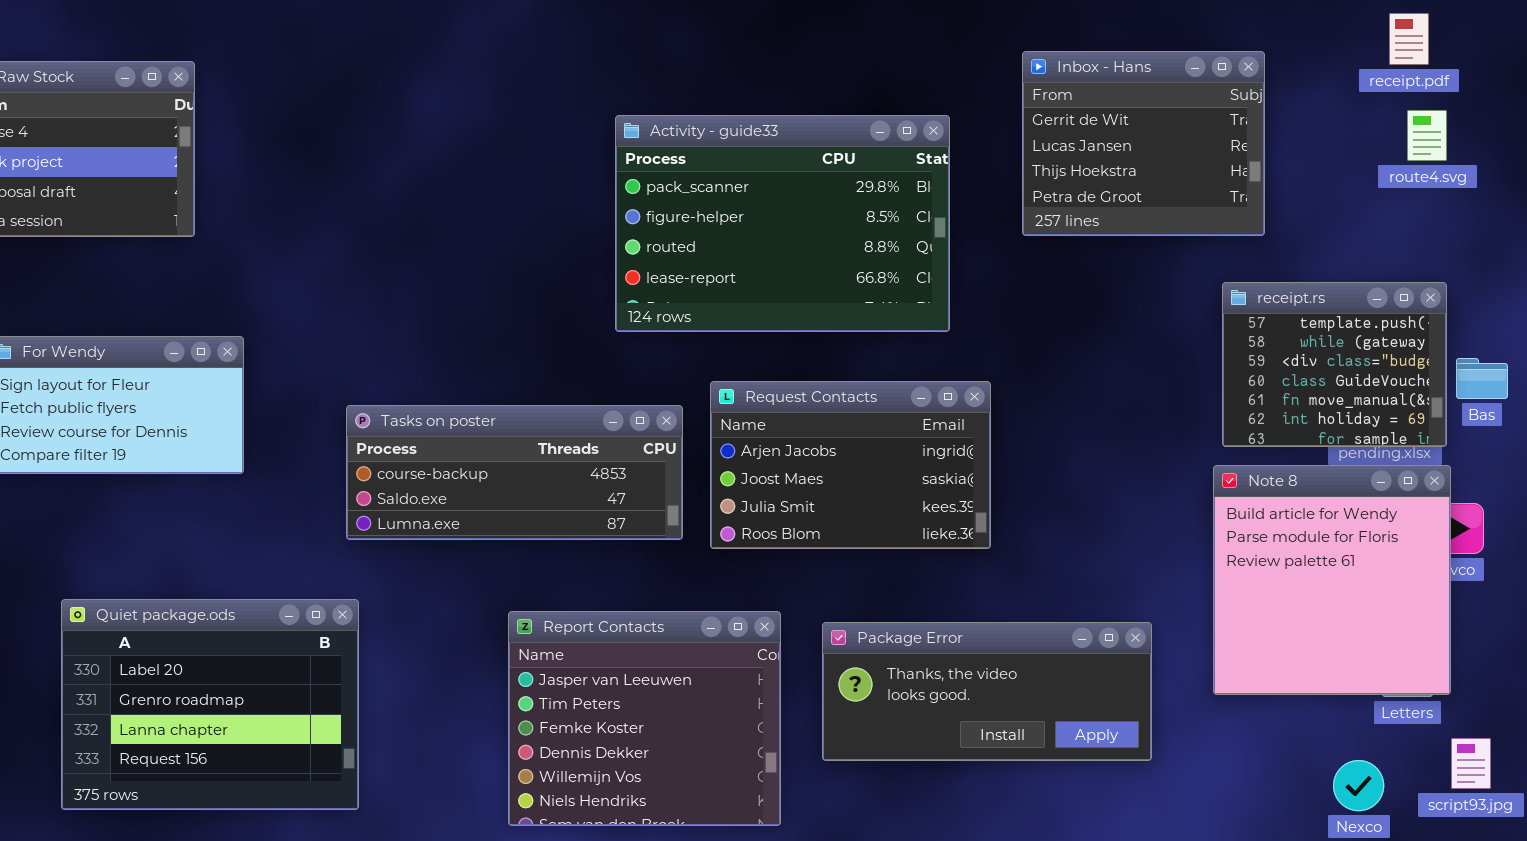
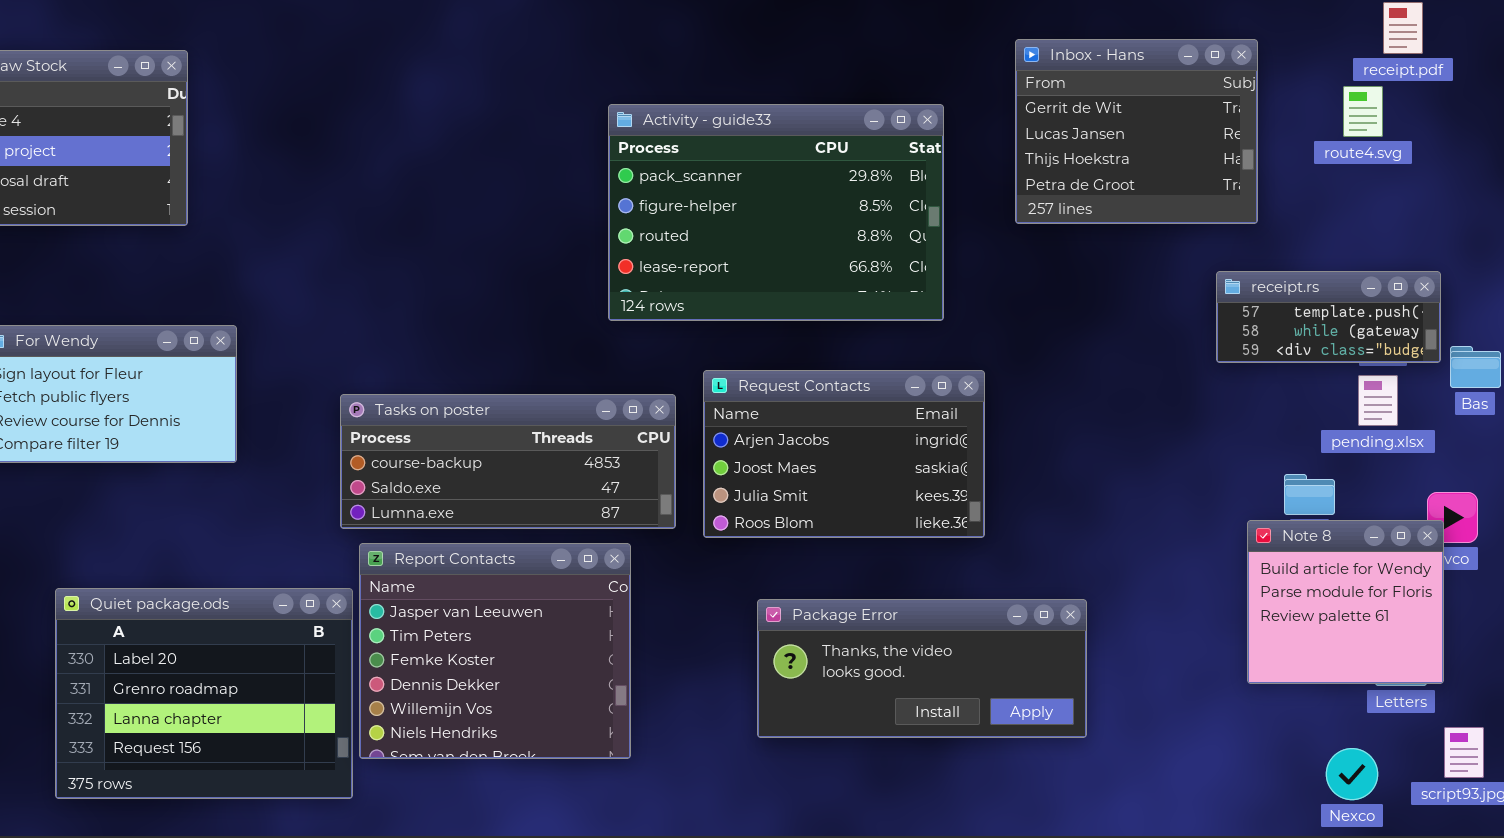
route4.svg: [1407,110,1447,161] -> [1343,86,1383,137], moved
receipt.rs: [1222,282,1447,447] -> [1216,271,1441,363], resized
Note 8: [1213,465,1451,695] -> [1247,520,1444,684], resized
Report Contacts: [508,611,781,826] -> [359,543,631,759], moved
Package Error: [822,622,1152,761] -> [757,599,1087,738], moved

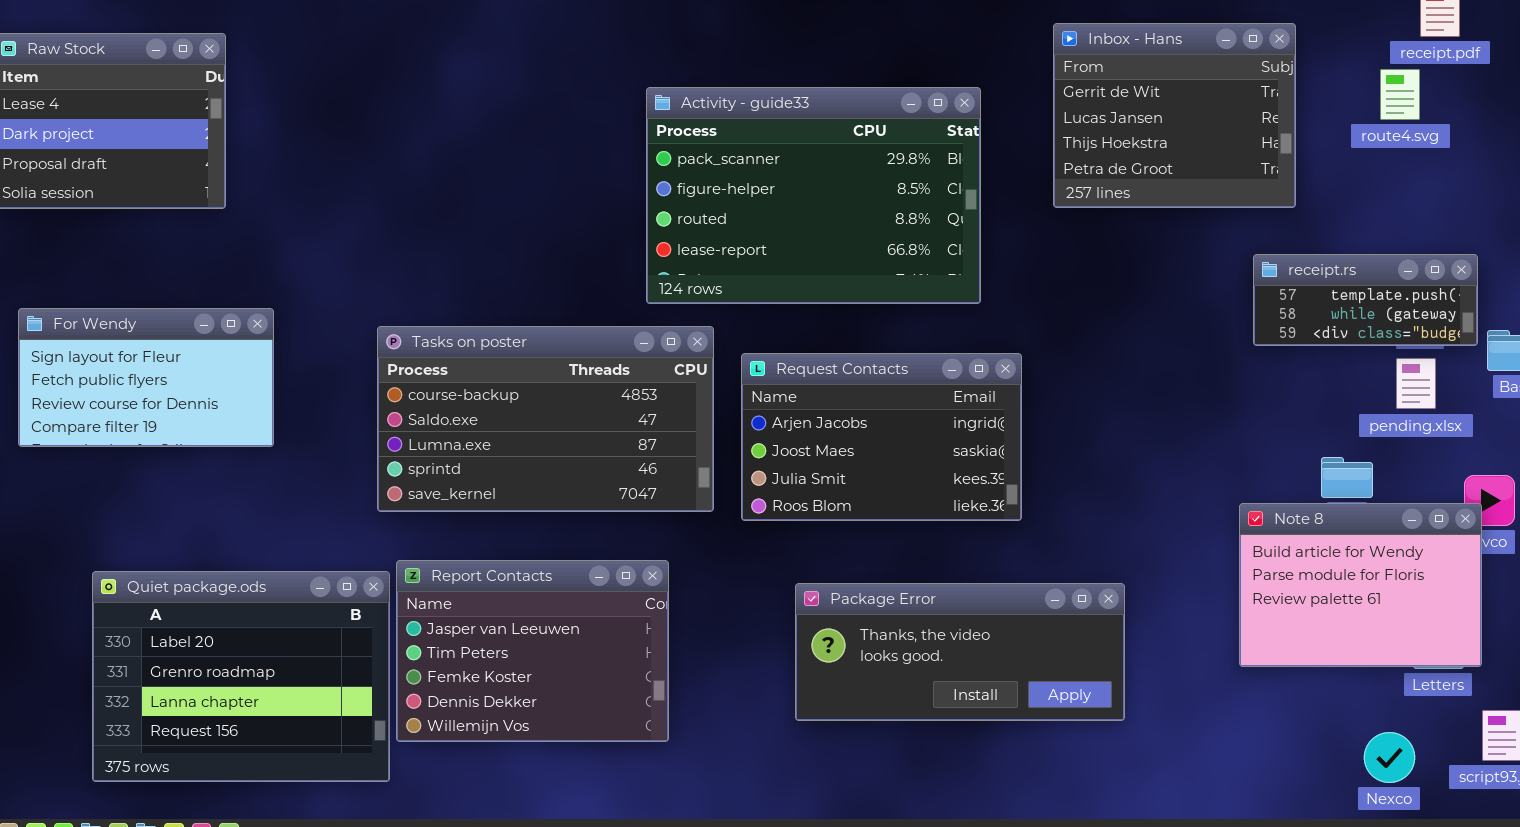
Tasks on poster: [340,394,676,529] -> [377,326,714,512], resized
Note 8: [1247,520,1444,684] -> [1239,503,1482,667], resized
Report Contacts: [359,543,631,759] -> [396,560,669,742], resized

